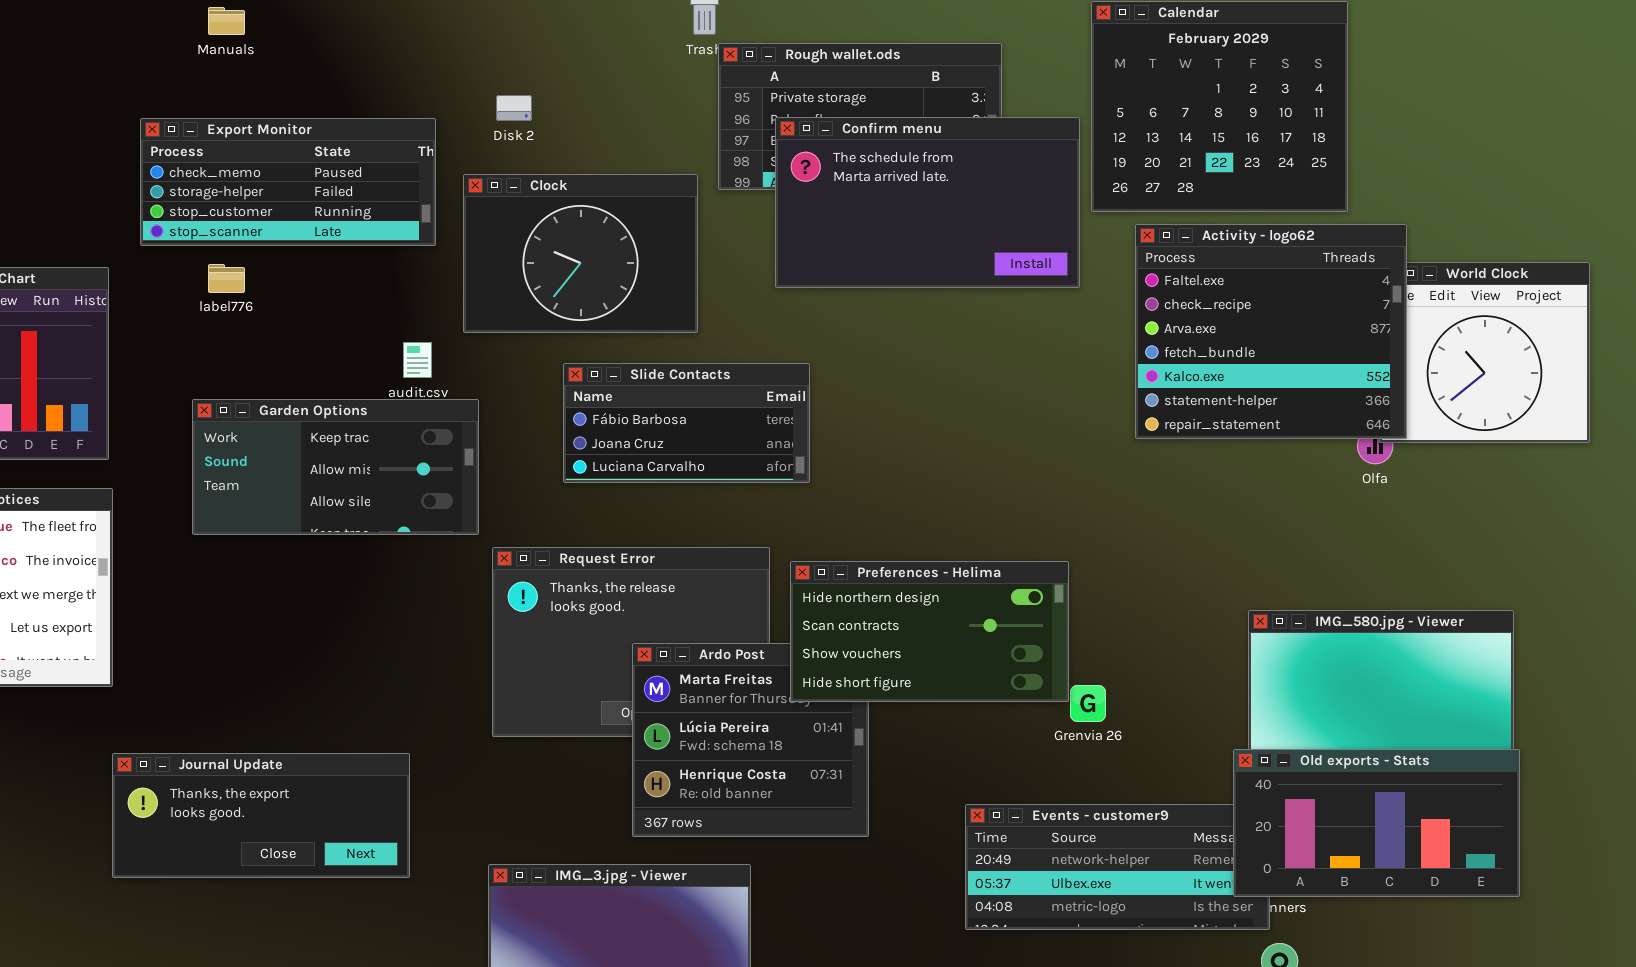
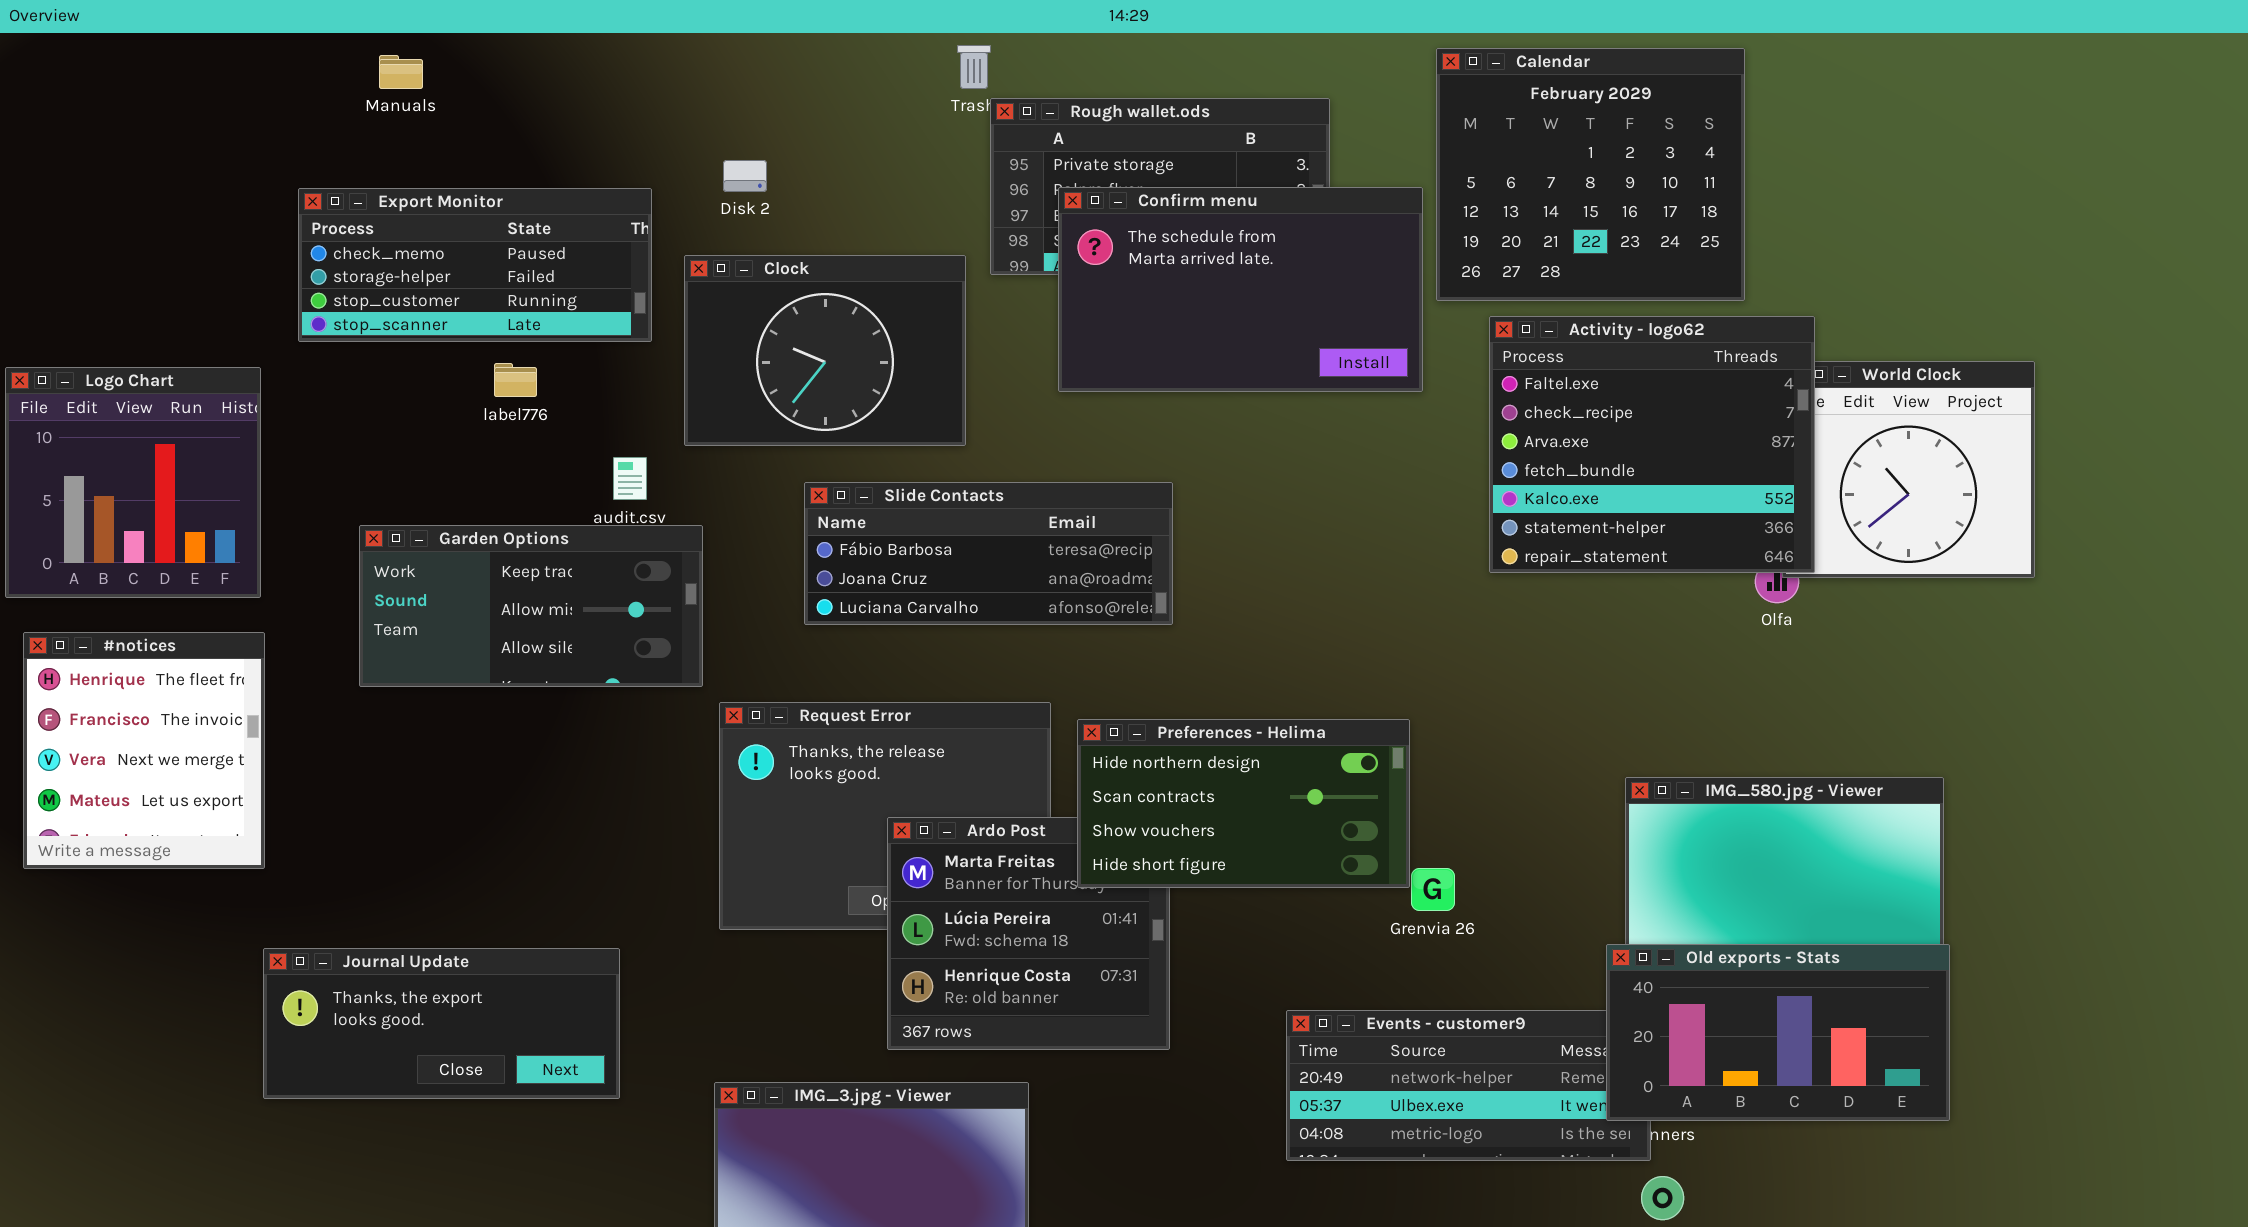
label776: [208,264,245,293] -> [494,363,537,397], moved
Slide Contacts: [563,363,810,483] -> [804,482,1173,625], resized

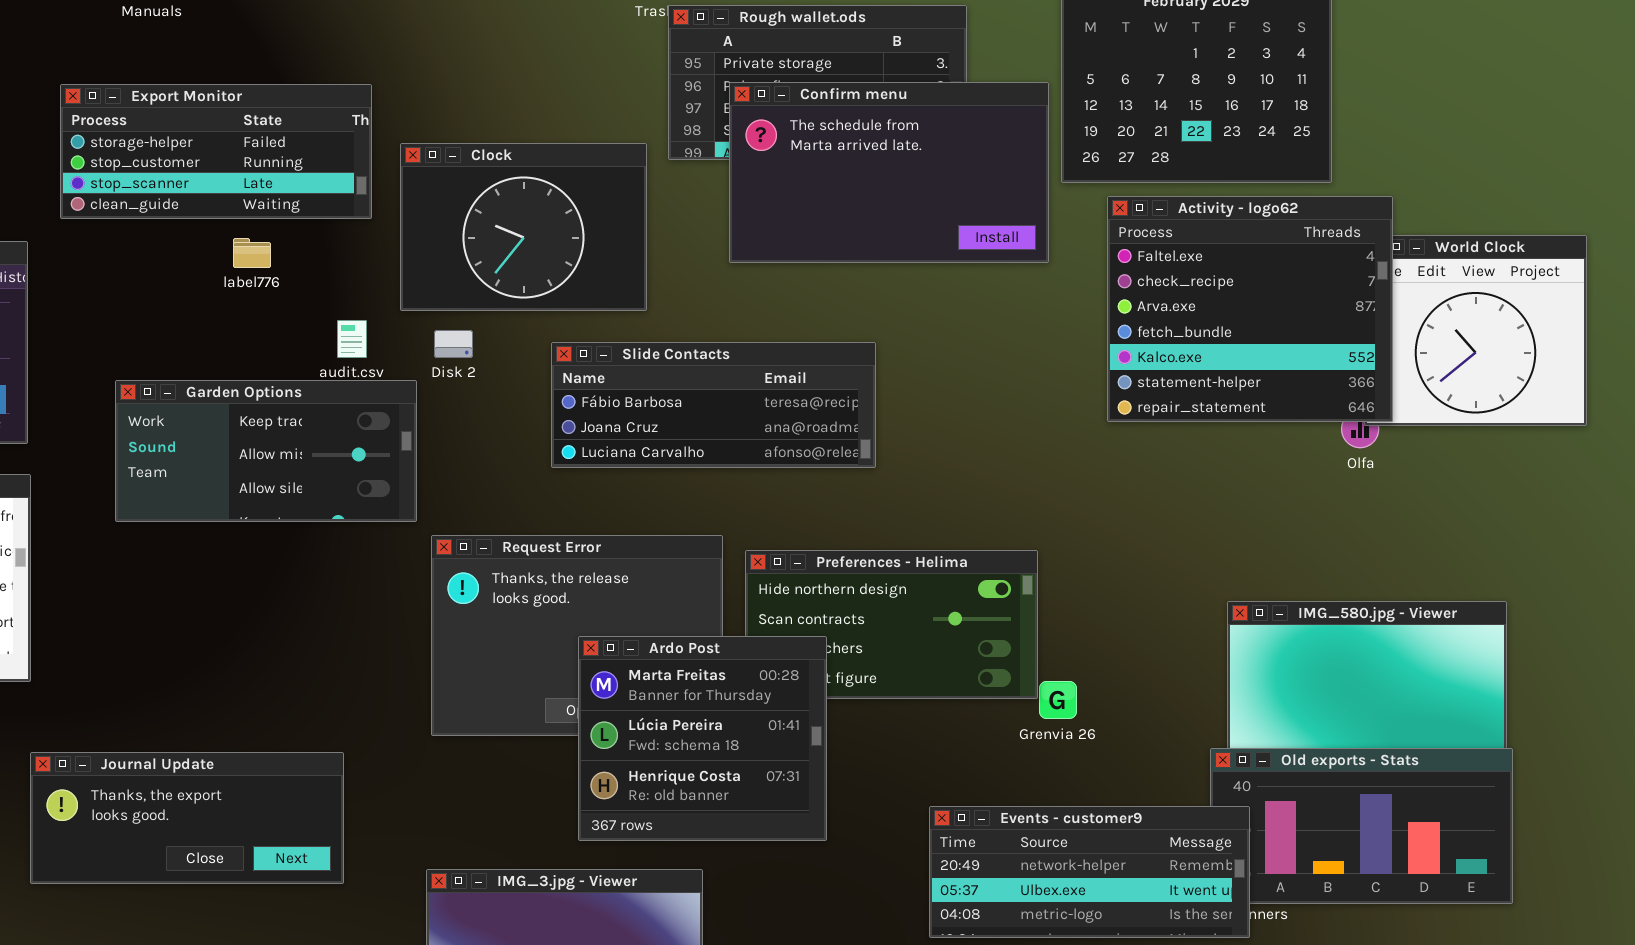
Disk 2: [723,160,767,192] -> [434,330,473,358], moved
Export Monitor: [298,188,652,342] -> [60,84,372,219], scrolled down 1 row
Slide Contacts: [804,482,1173,625] -> [551,342,876,468], moved
Ardo Post: [887,817,1170,1050] -> [578,636,827,841], raised
Events - customer9: [1286,1010,1651,1161] -> [929,806,1250,938], raised

